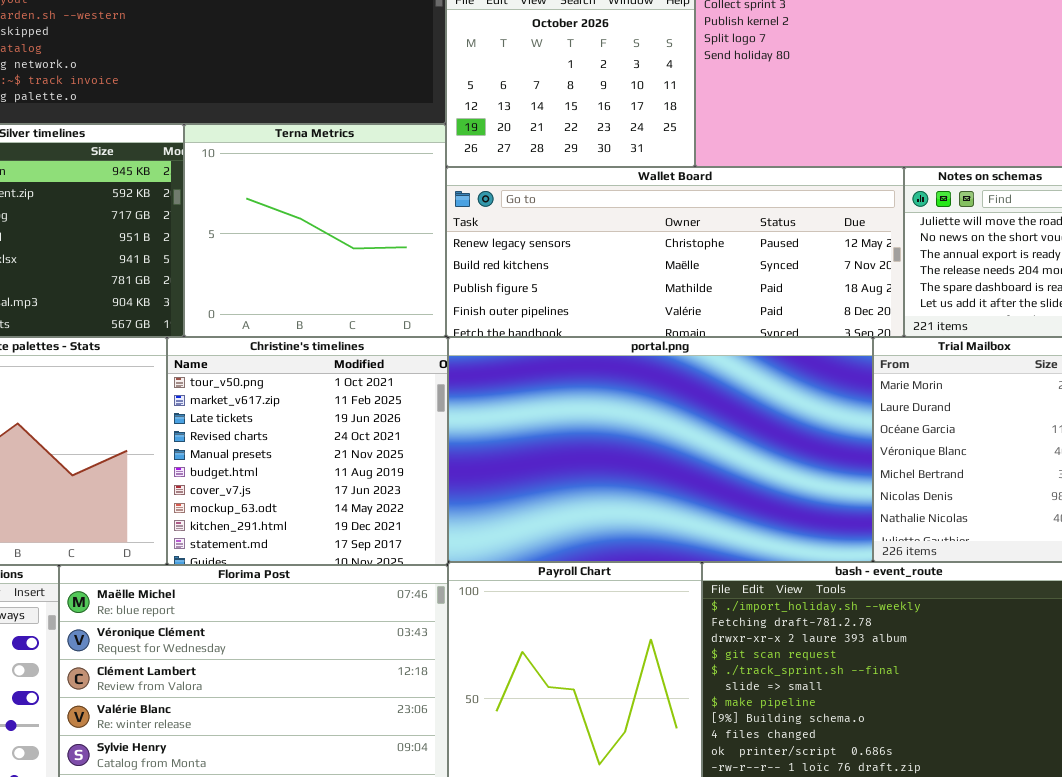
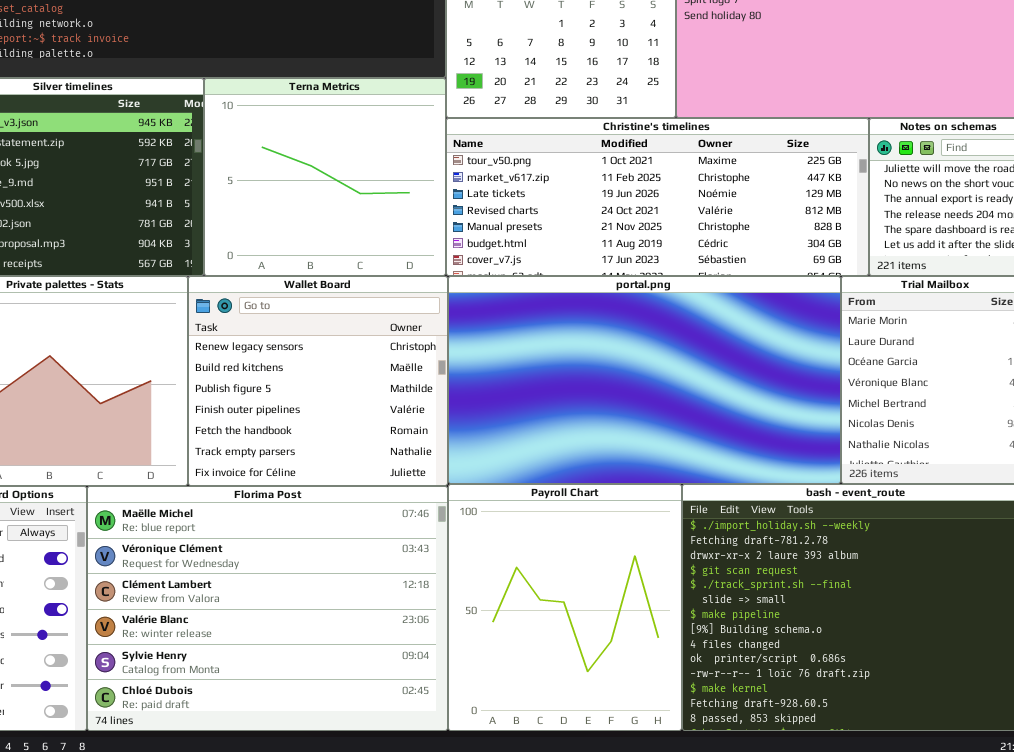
Wallet Board: [446,167,904,337] -> [188,276,448,486], moved, resized
Christine's timelines: [167,337,448,565] -> [446,118,869,276], moved, resized

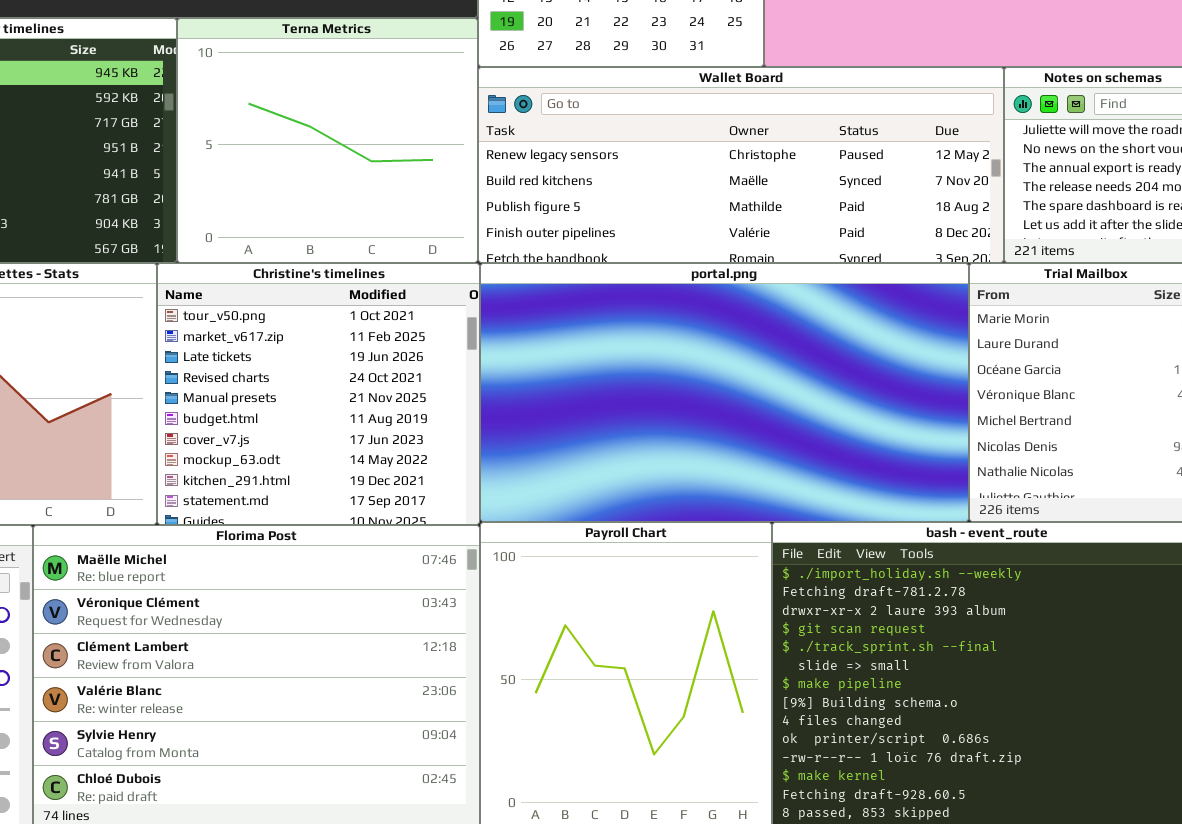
Christine's timelines: [446,118,869,276] -> [157,263,480,525], moved, resized
Wallet Board: [188,276,448,486] -> [478,67,1004,263], moved, resized

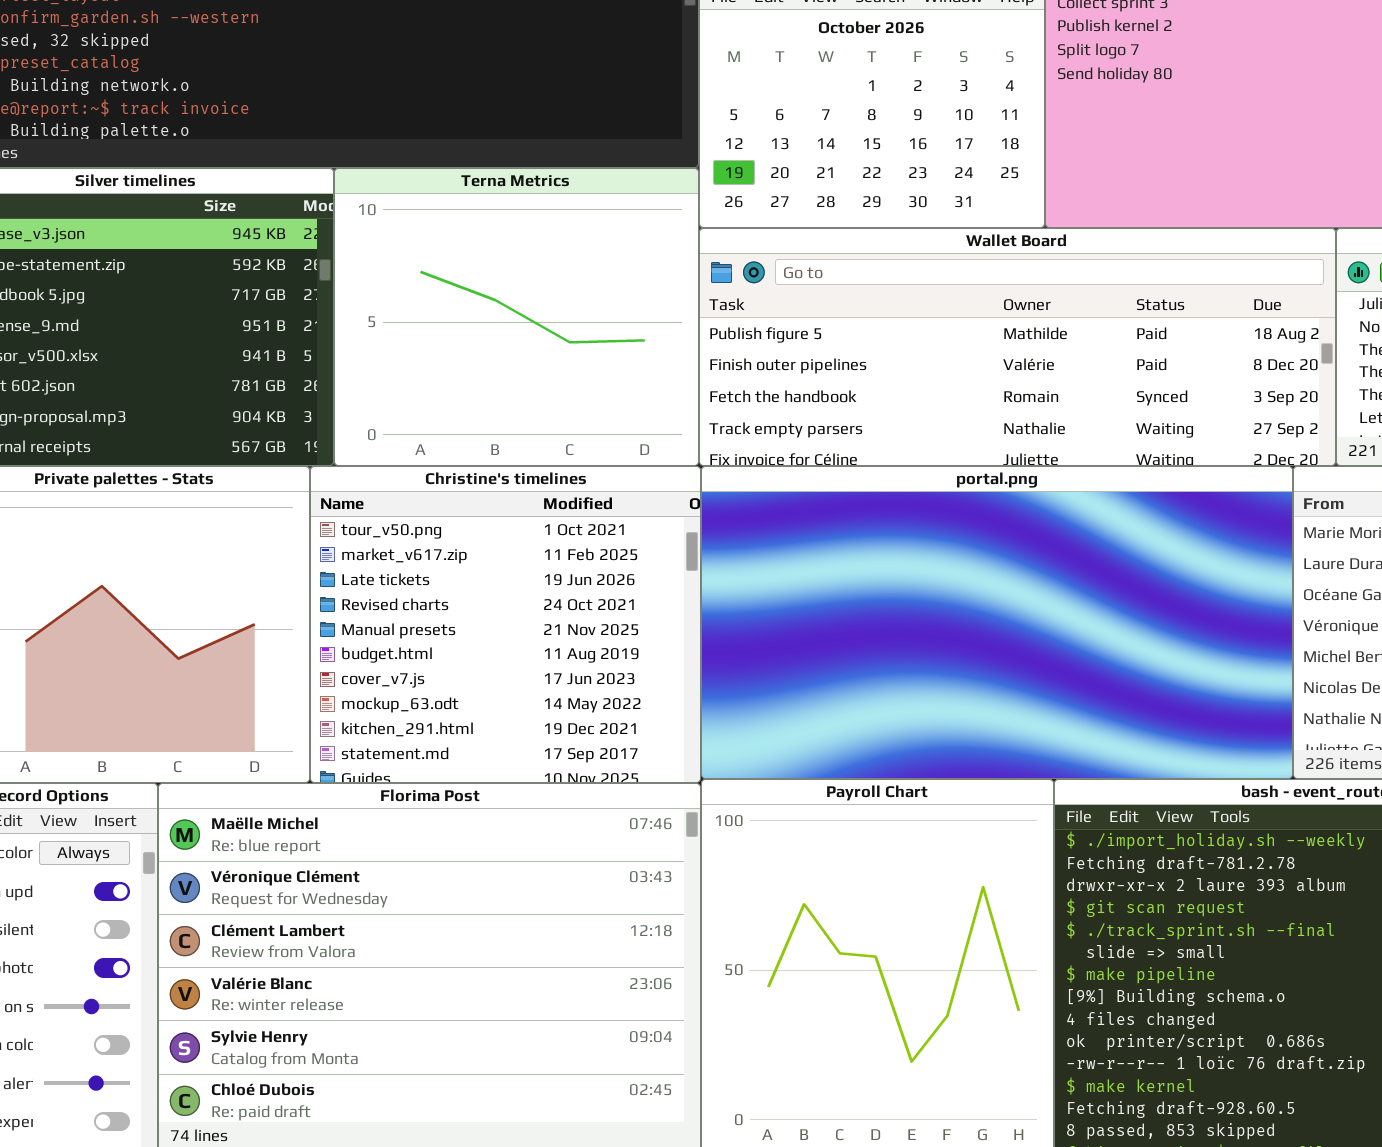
Wallet Board: [478,67,1004,263] -> [699,228,1336,466], scrolled down 2 rows

